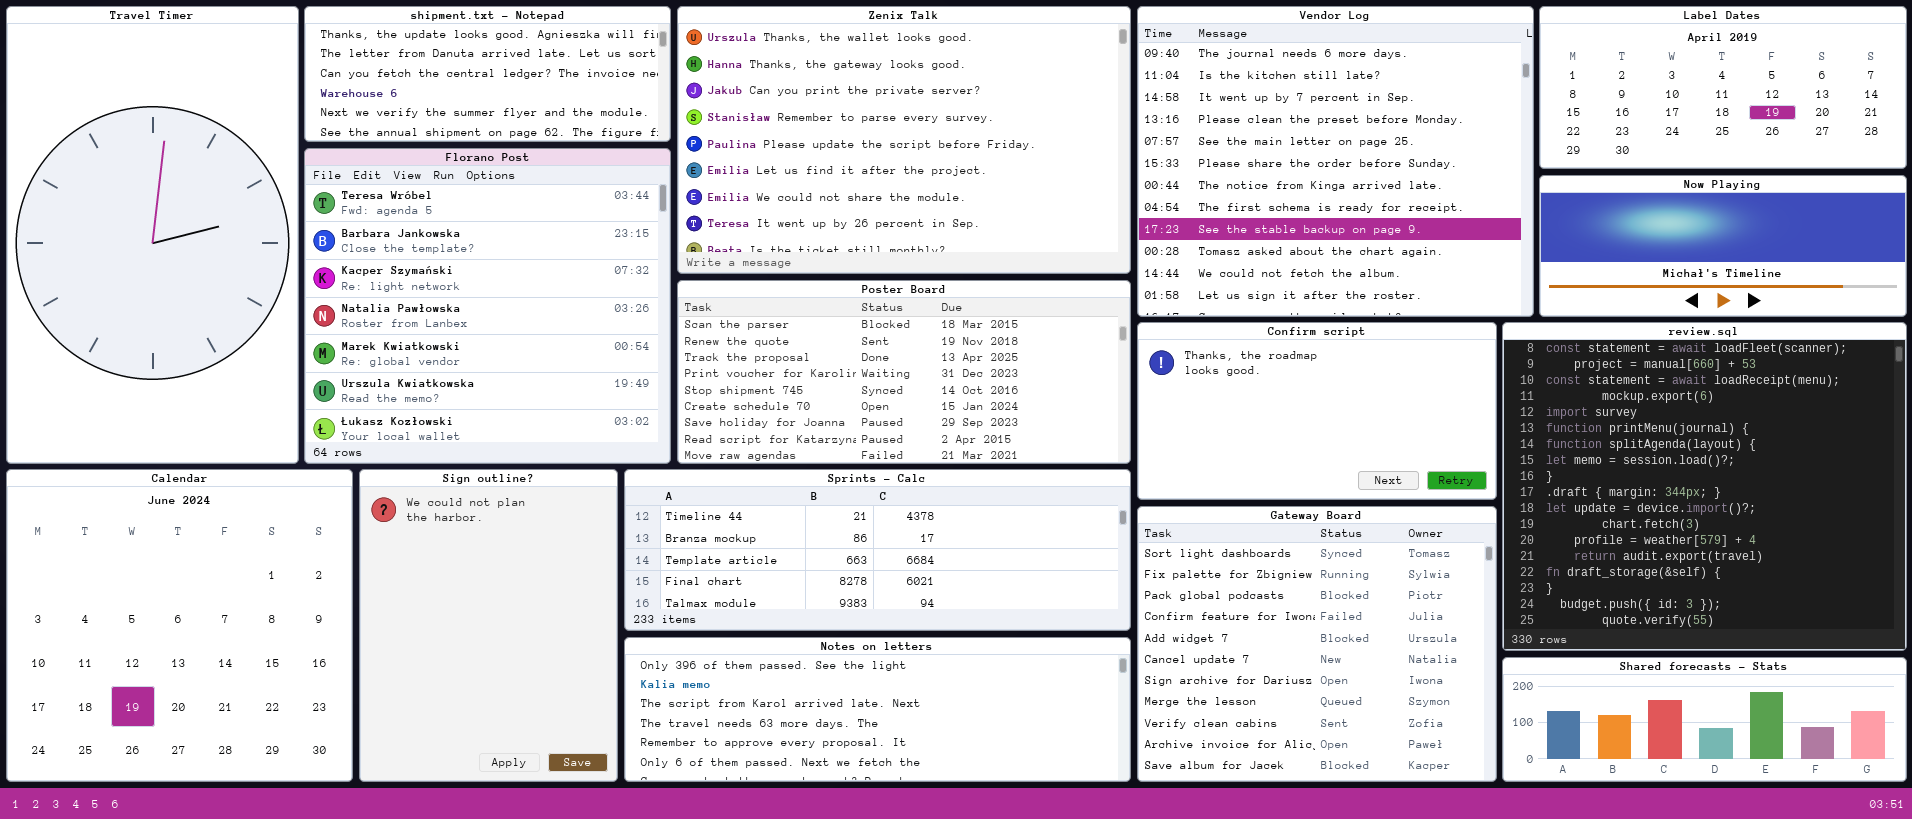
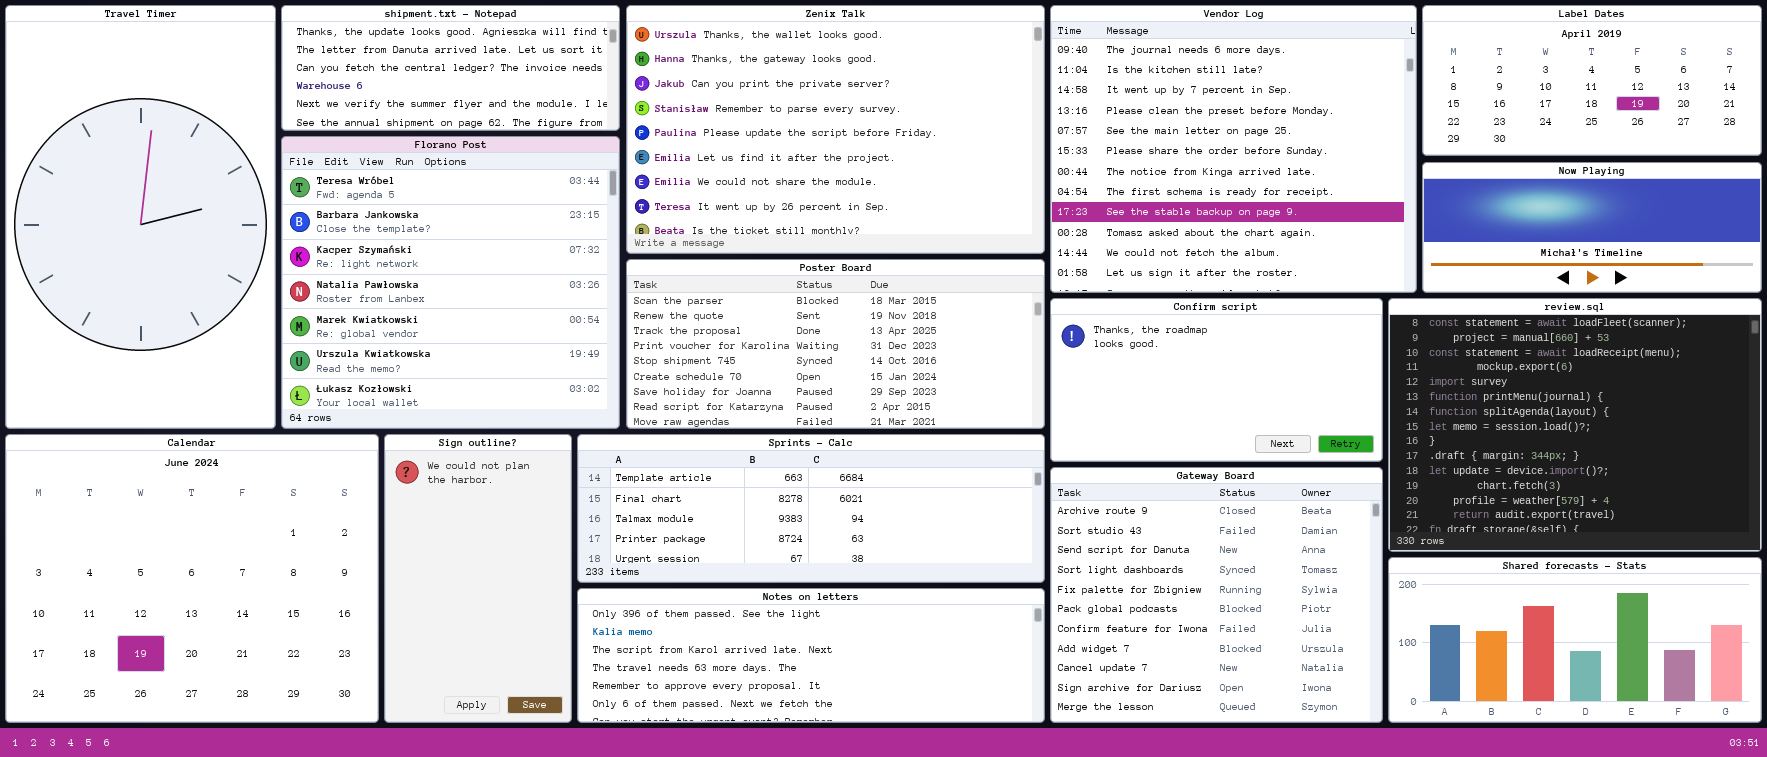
review.sql: [1502,322,1907,651] -> [1388,298,1762,552], resized
Calendar: [6,469,353,782] -> [5,434,379,723], resized
Sign outline?: [359,469,618,782] -> [384,434,572,723], resized
Sprints - Calc: [624,469,1131,631] -> [577,434,1045,583], scrolled down 2 rows
Gateway Board: [1137,506,1497,782] -> [1050,467,1383,723], scrolled up 3 rows
Shared forecasts - Stats: [1502,657,1907,782] -> [1388,557,1762,723], resized

